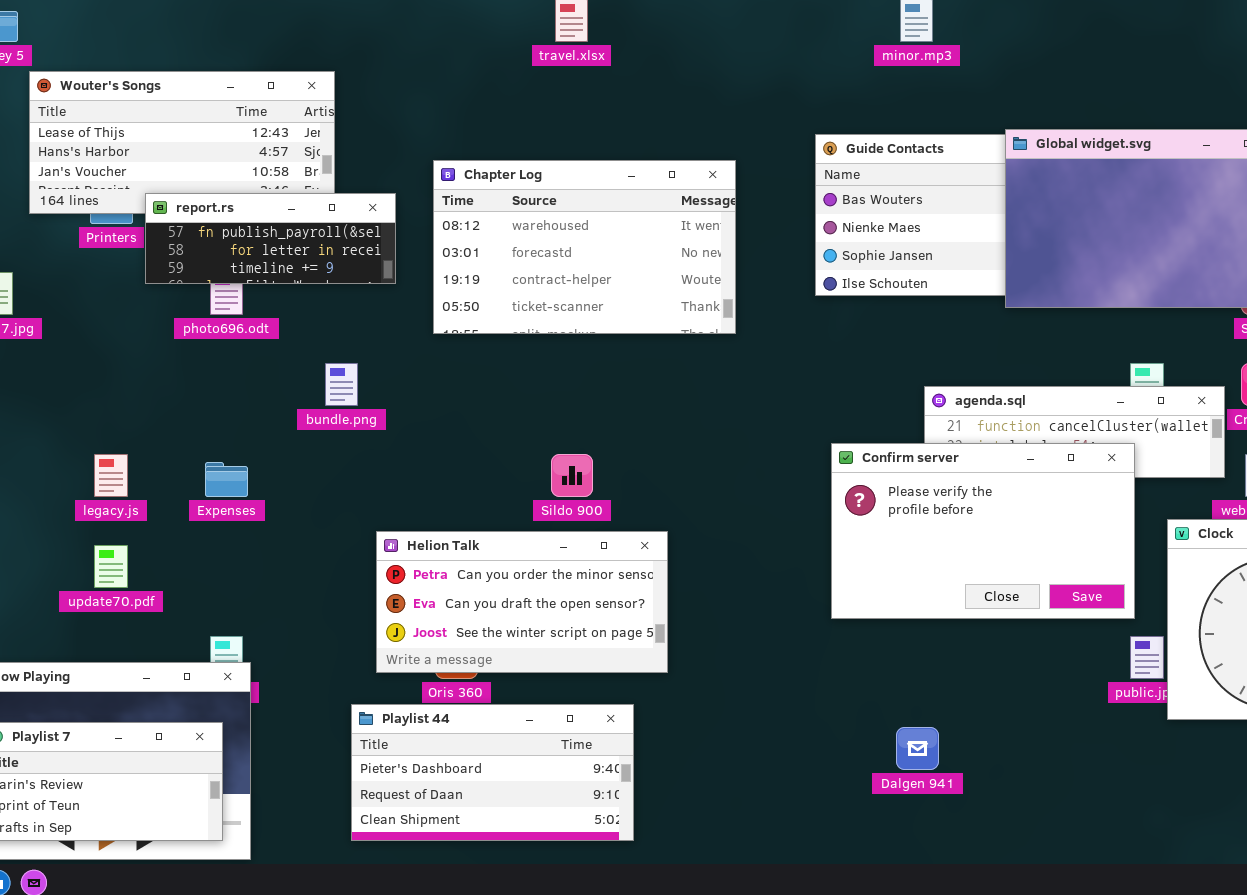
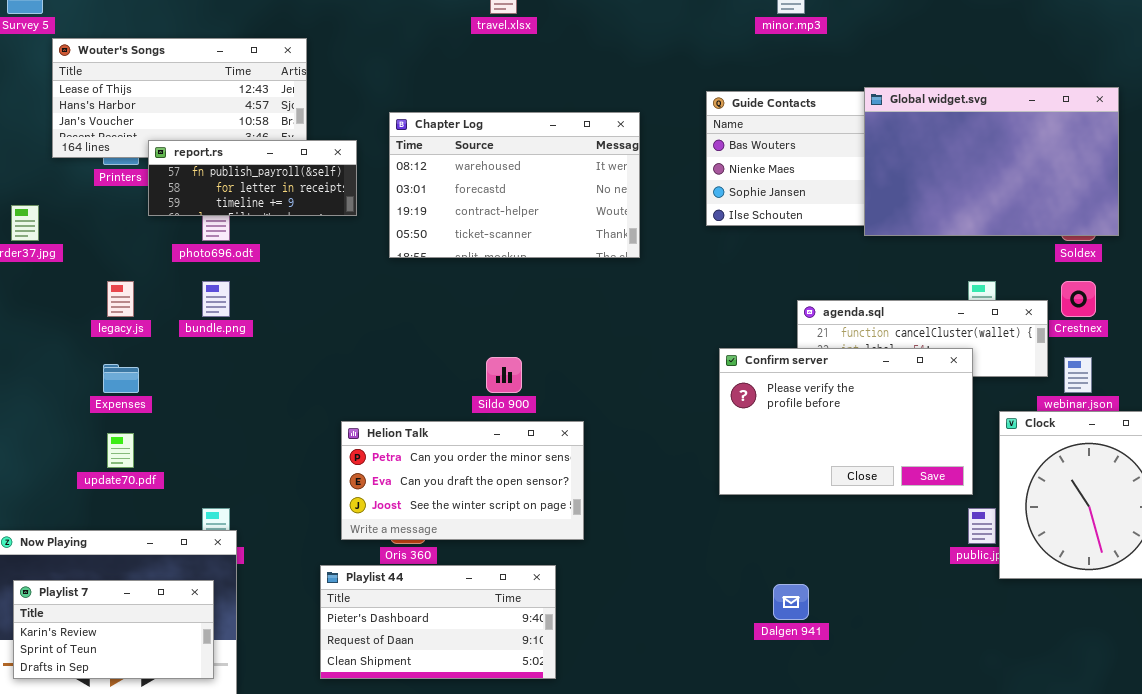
bundle.png: [325,363,358,406] -> [202,281,230,317], moved
legacy.js: [94,454,128,497] -> [107,281,134,317], moved
Expenses: [205,462,248,497] -> [103,364,139,393], moved

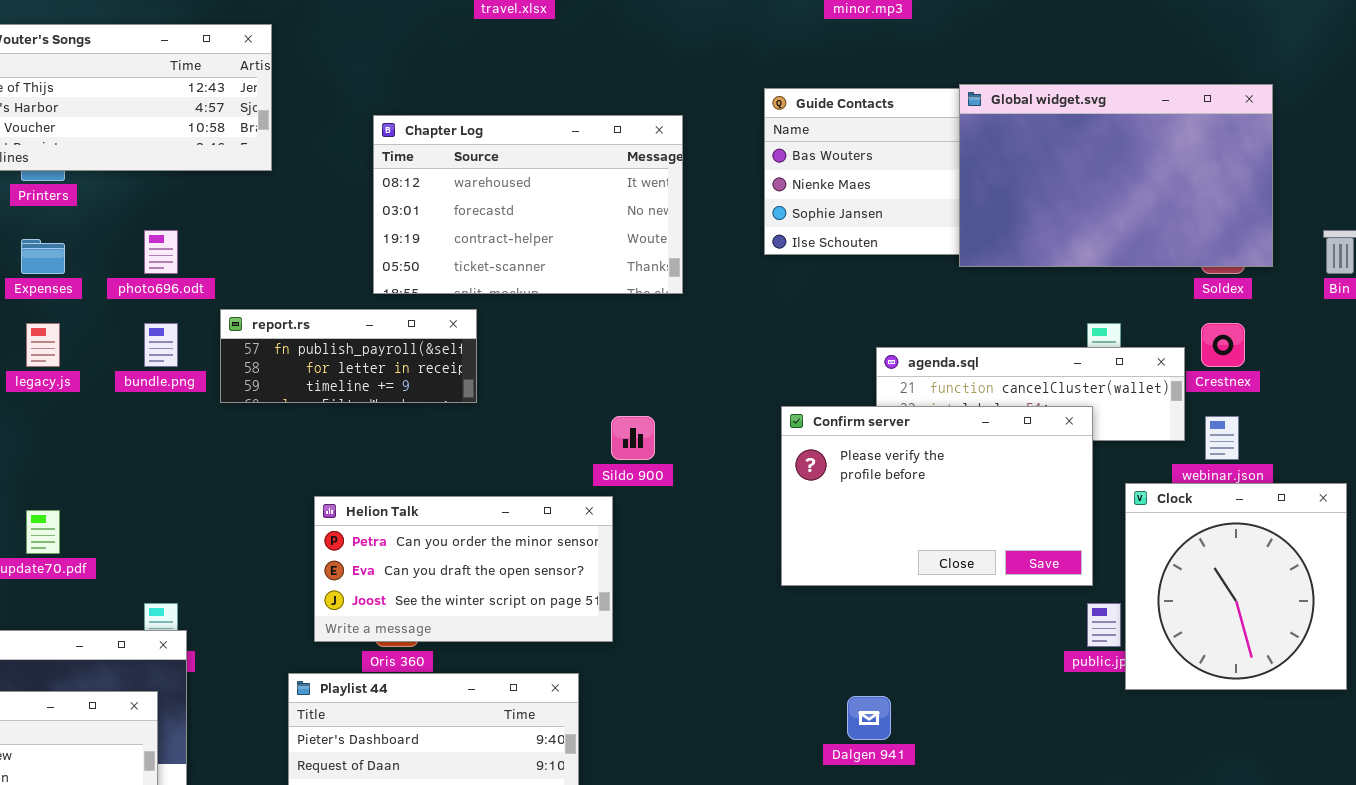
report.rs: [148,140,357,216] -> [220,309,477,403], moved
Sildo 900: [486,357,522,393] -> [611,416,655,460], moved
Expenses: [103,364,139,393] -> [21,239,65,274], moved

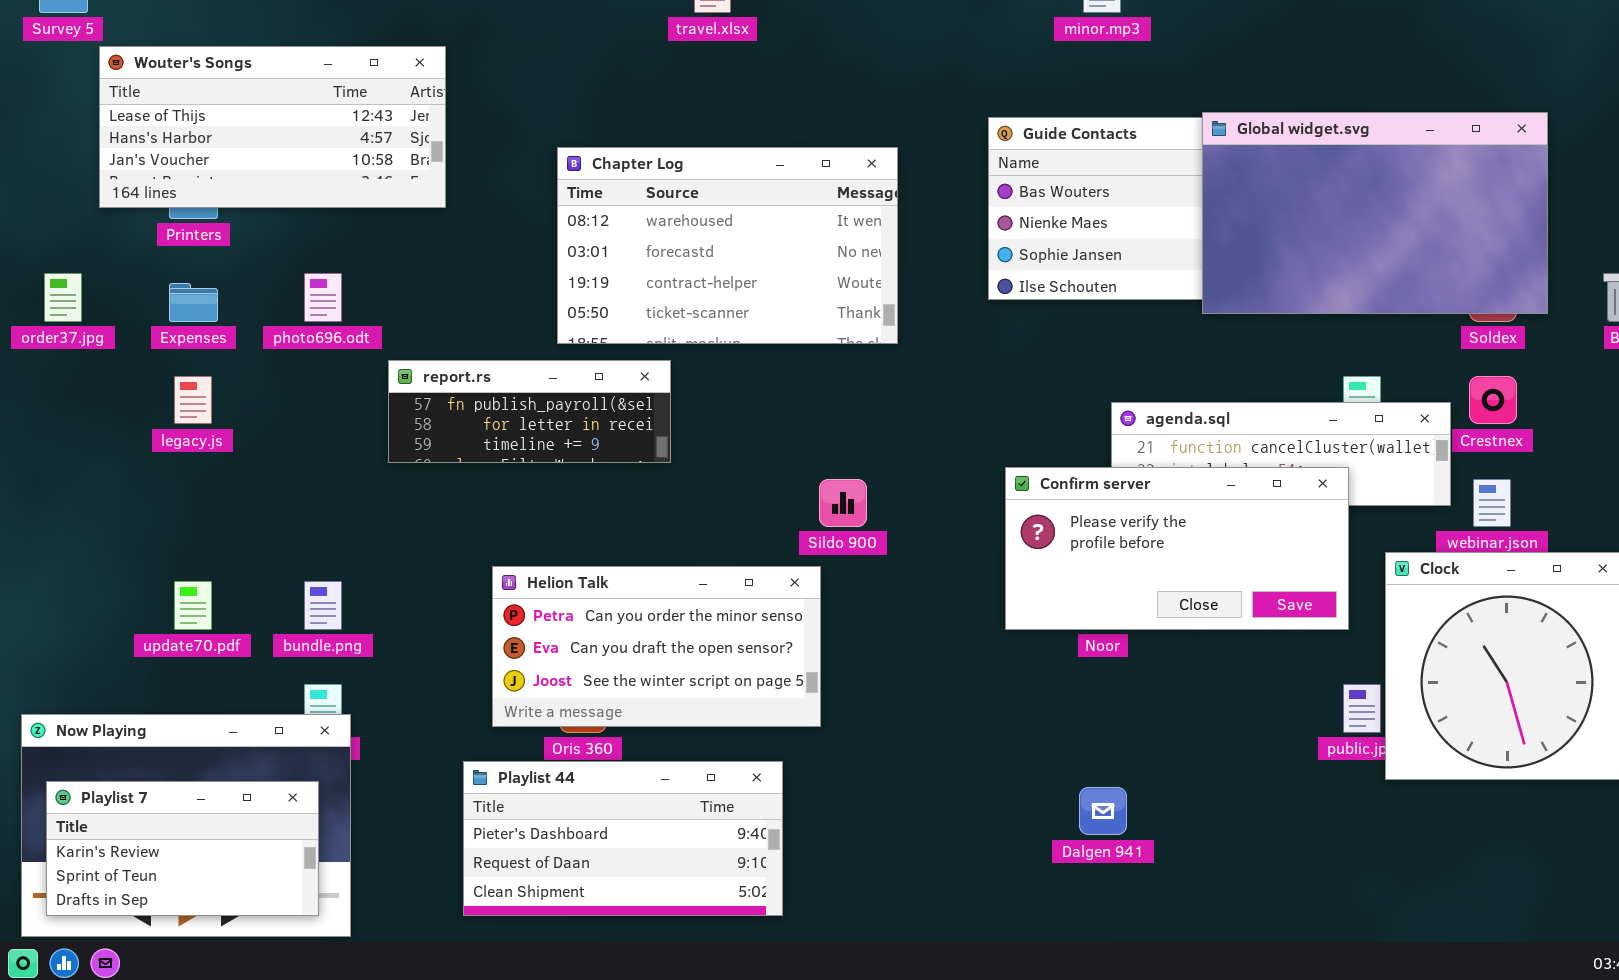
bundle.png: [144,323,178,367] -> [304,581,342,630], moved
Confirm server: [781,406,1093,586] -> [1005,467,1349,630], resized

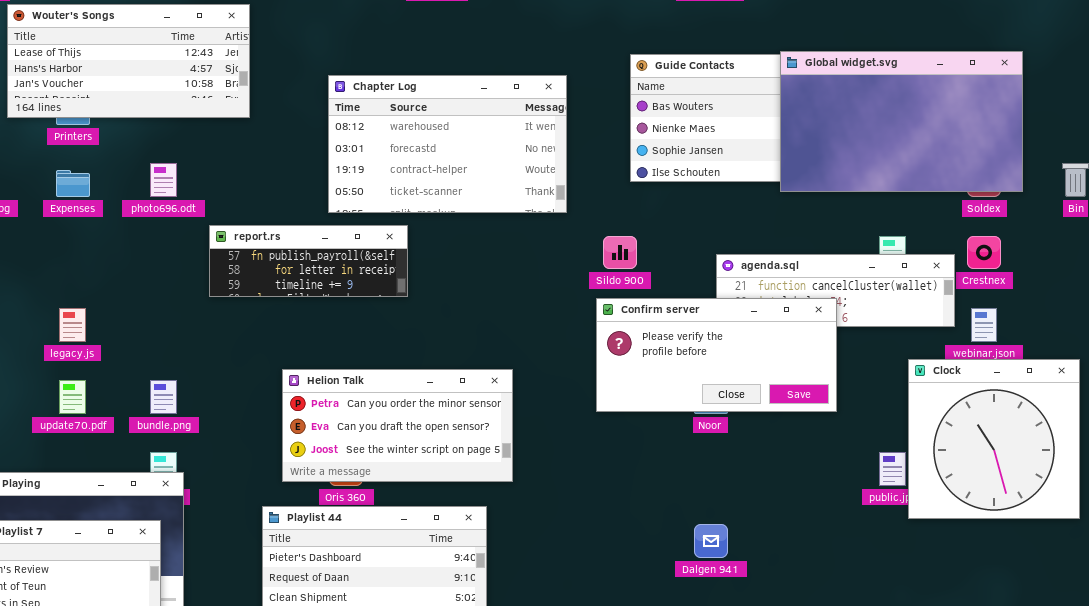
legacy.js: [174,376,212,424] -> [59,308,86,342], moved
Confirm server: [1005,467,1349,630] -> [596,298,837,412], moved
Sildo 900: [819,479,867,527] -> [603,236,637,269], moved

